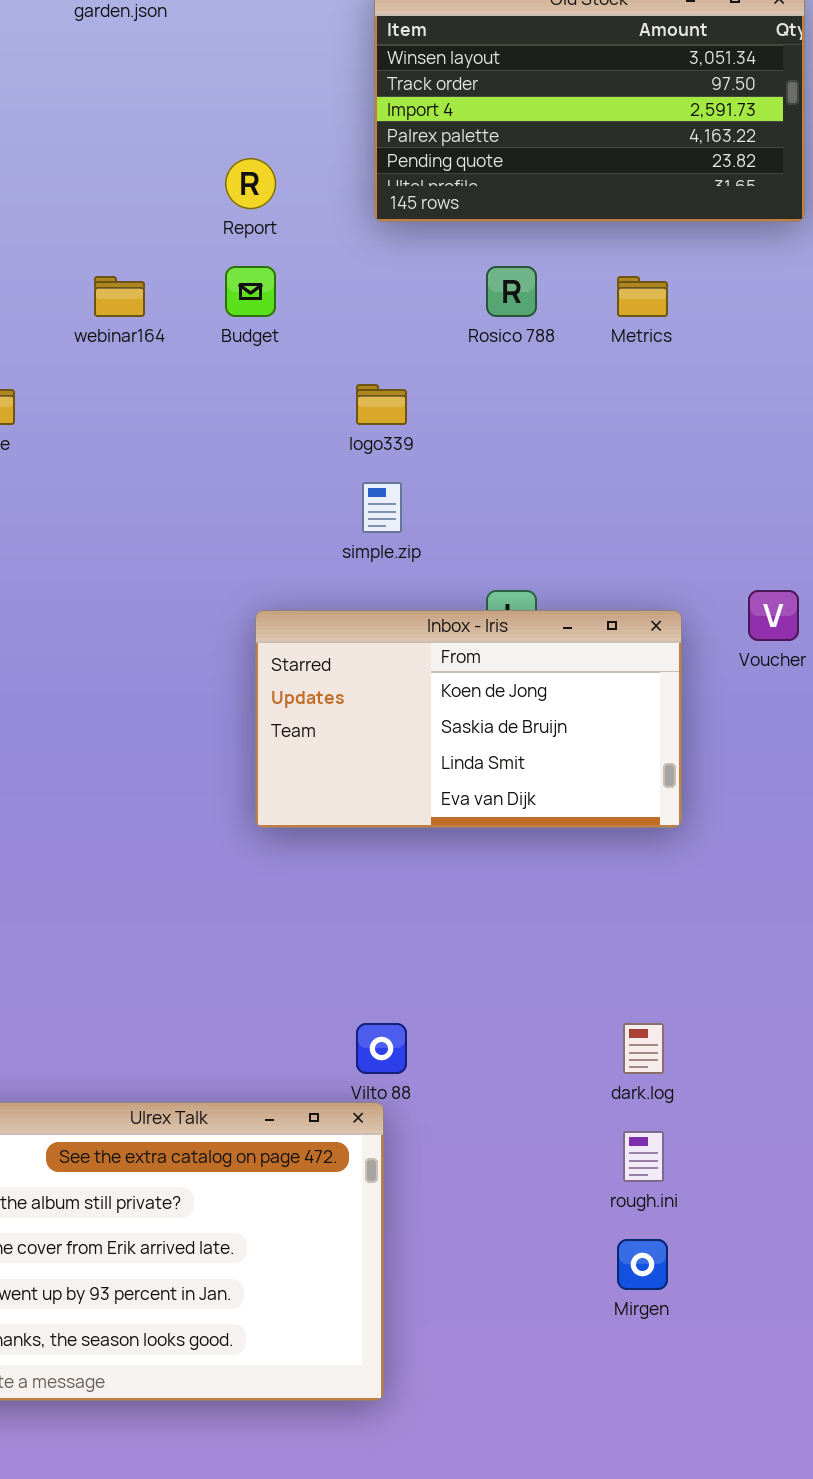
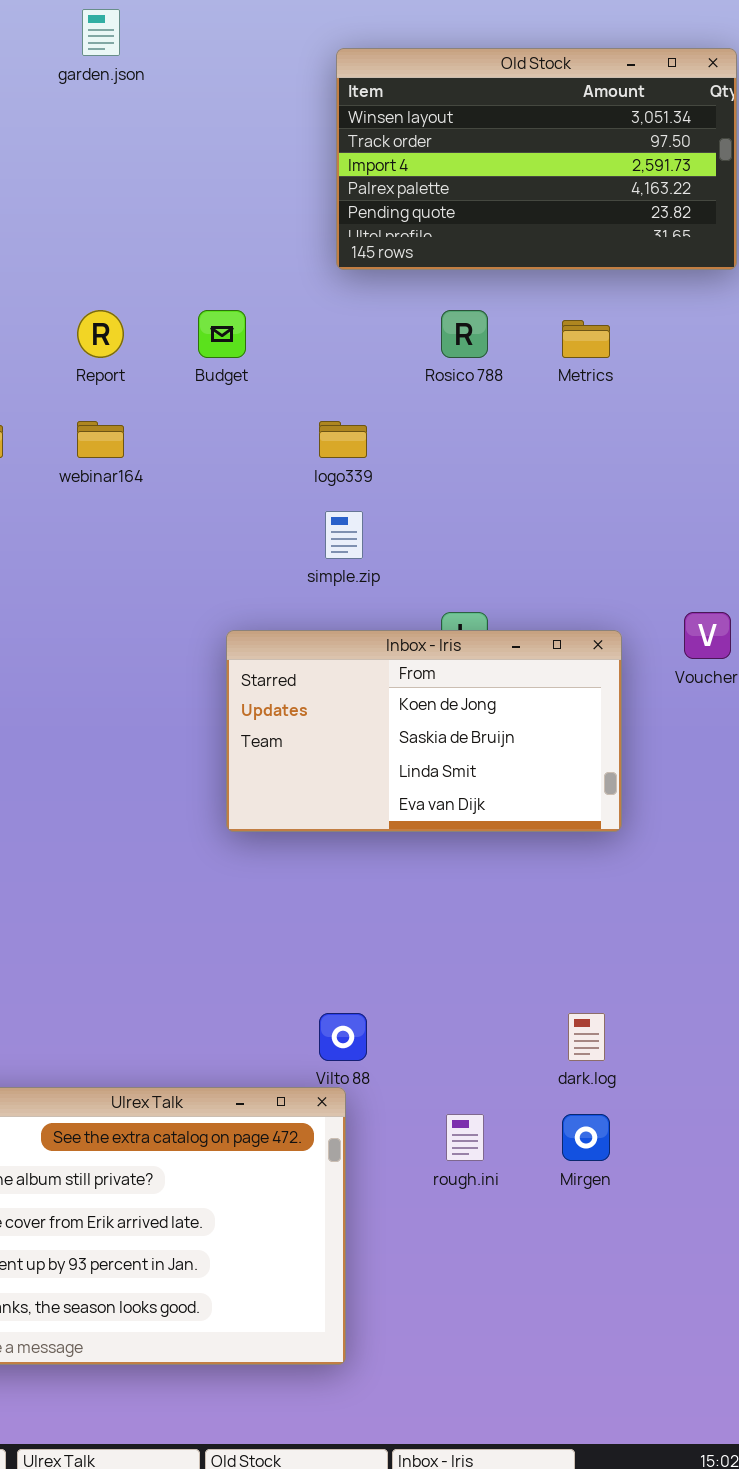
Report: [225,158,276,209] -> [77,310,124,358], moved
webinar164: [94,276,145,317] -> [77,421,124,458], moved
rough.ini: [623,1131,664,1182] -> [446,1114,484,1161], moved
Mirgen: [617,1239,668,1290] -> [562,1114,610,1161], moved

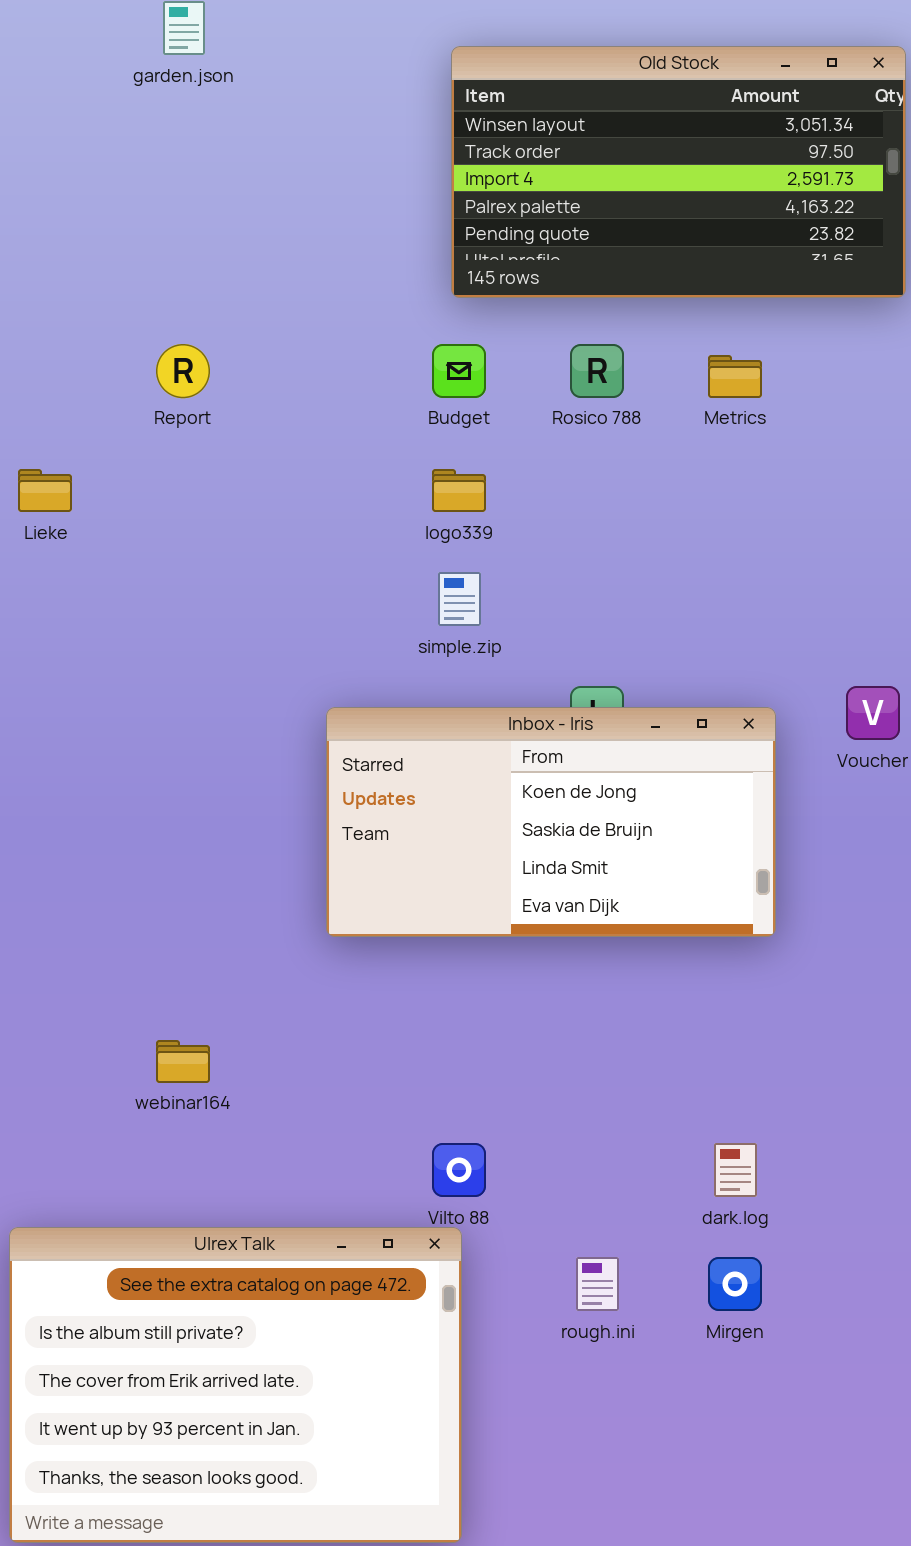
Budget: [198,310,246,358] -> [432,344,486,398], moved
webinar164: [77,421,124,458] -> [156,1040,210,1083], moved

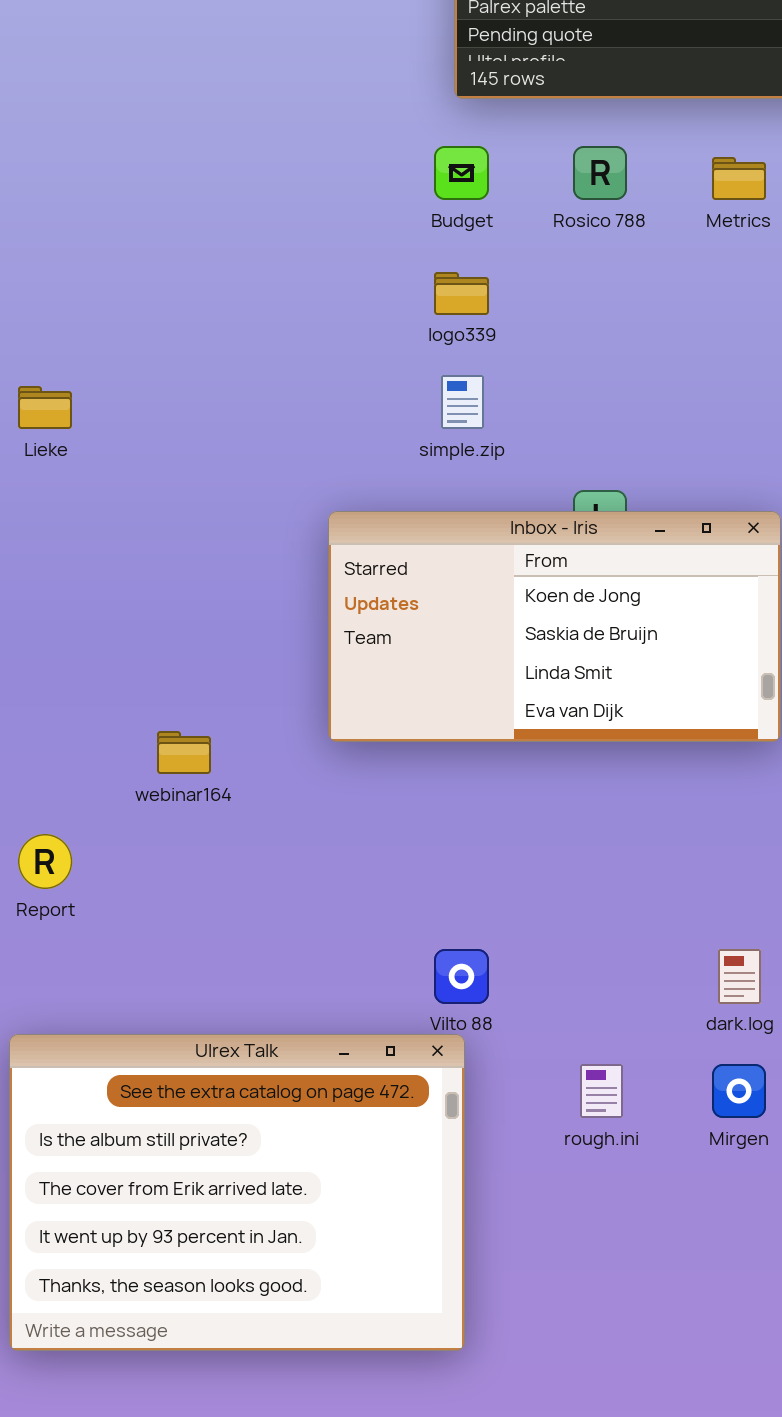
Report: [156,344,210,398] -> [18,834,72,889], moved
Lieke: [18,469,72,512] -> [18,386,72,429], moved
webinar164: [156,1040,210,1083] -> [157,731,211,774], moved

